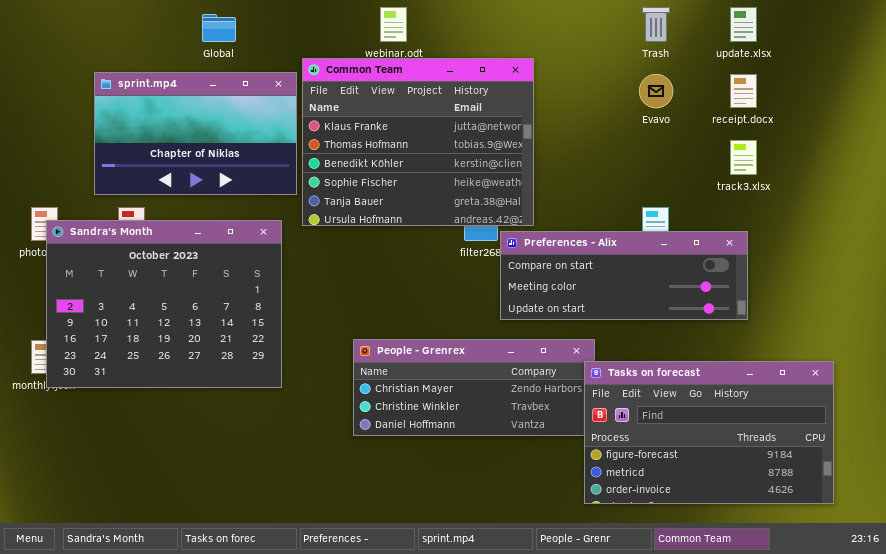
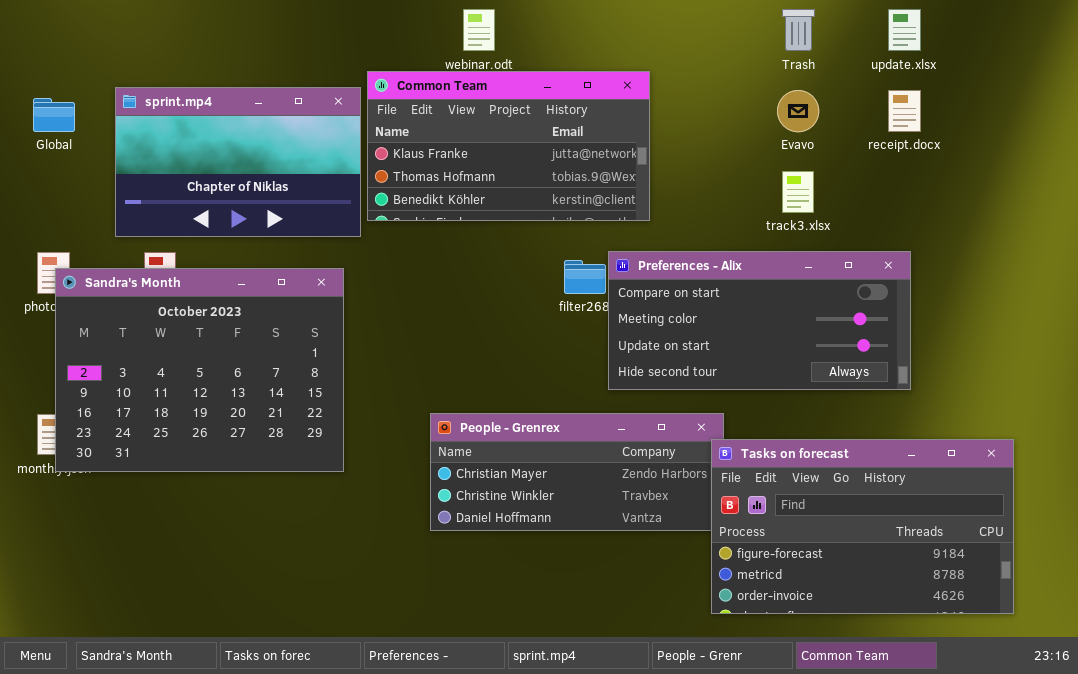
Global: [202,14,236,42] -> [33,98,75,132], moved
Common Team: [302,58,534,226] -> [367,71,650,221], resized
track3.xlsx: [730,140,757,175] -> [782,171,814,213], moved
Preferences - Alix: [500,231,748,320] -> [608,251,911,390], resized

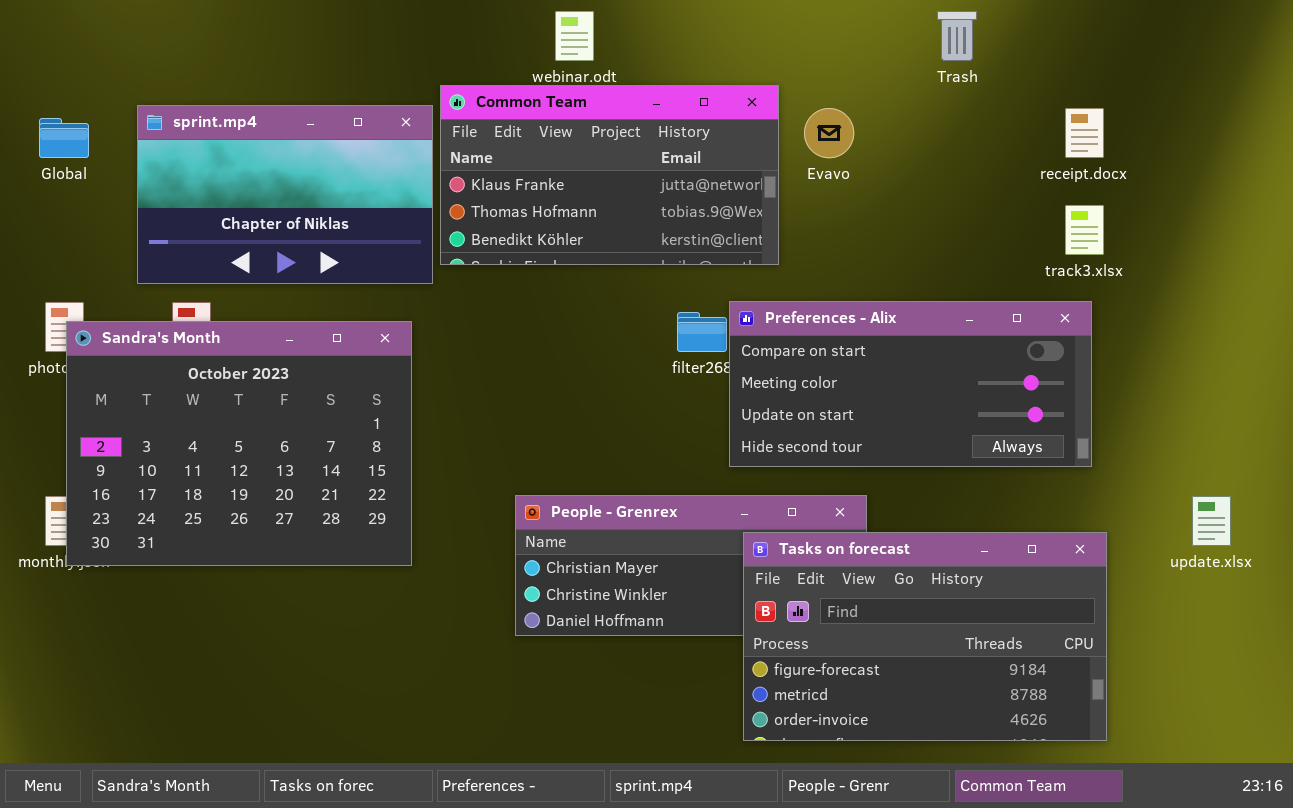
update.xlsx: [888,9,921,51] -> [1192,496,1231,546], moved
Evavo: [777,90,819,132] -> [804,108,854,158], moved
track3.xlsx: [782,171,814,213] -> [1065,205,1104,255], moved
Tasks on forecast: [711,439,1014,614] -> [743,532,1107,741], moved

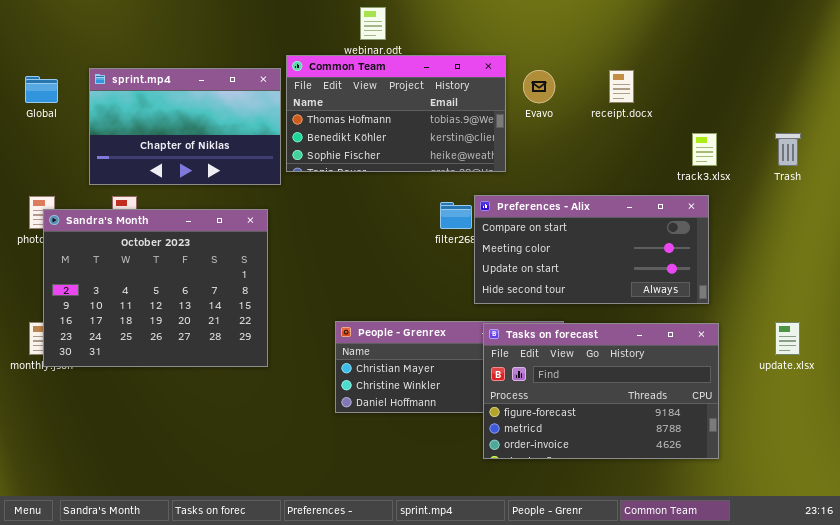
Trash: [937,11,977,61] -> [775,133,801,166], moved
Common Team: [440,85,779,265] -> [286,55,506,172], scrolled down 1 row
receipt.docx: [1065,108,1104,158] -> [609,70,634,103], moved
Tasks on forecast: [743,532,1107,741] -> [483,323,719,459], moved

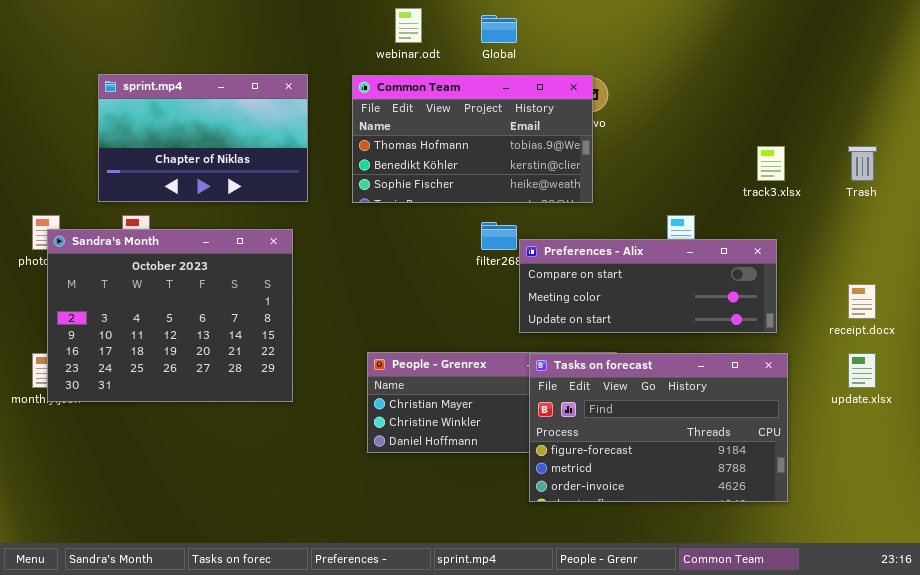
Common Team: [286,55,506,172] -> [352,75,593,203], moved
receipt.docx: [609,70,634,103] -> [848,284,876,319], moved
Global: [25,76,58,103] -> [481,15,517,43], moved
Preferences - Alix: [474,195,709,304] -> [519,239,777,333], resized

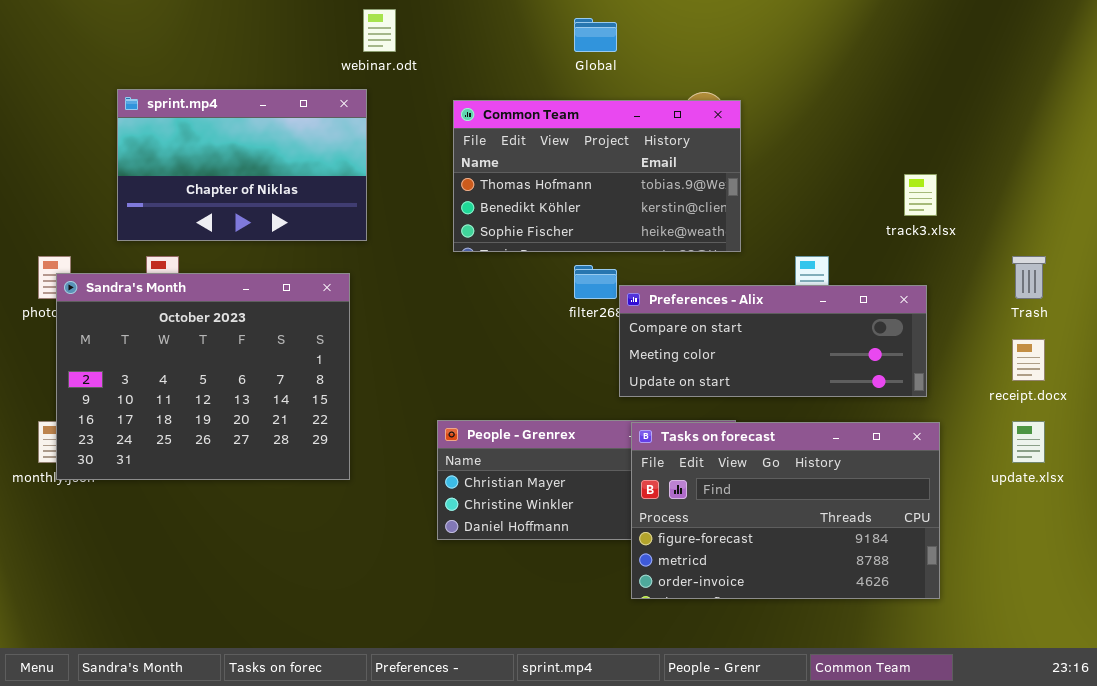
webinar.odt: [395,8,422,43] -> [363,9,396,52], moved
Common Team: [352,75,593,203] -> [453,100,741,252], moved
Trash: [848,146,877,181] -> [1012,256,1046,299], moved

